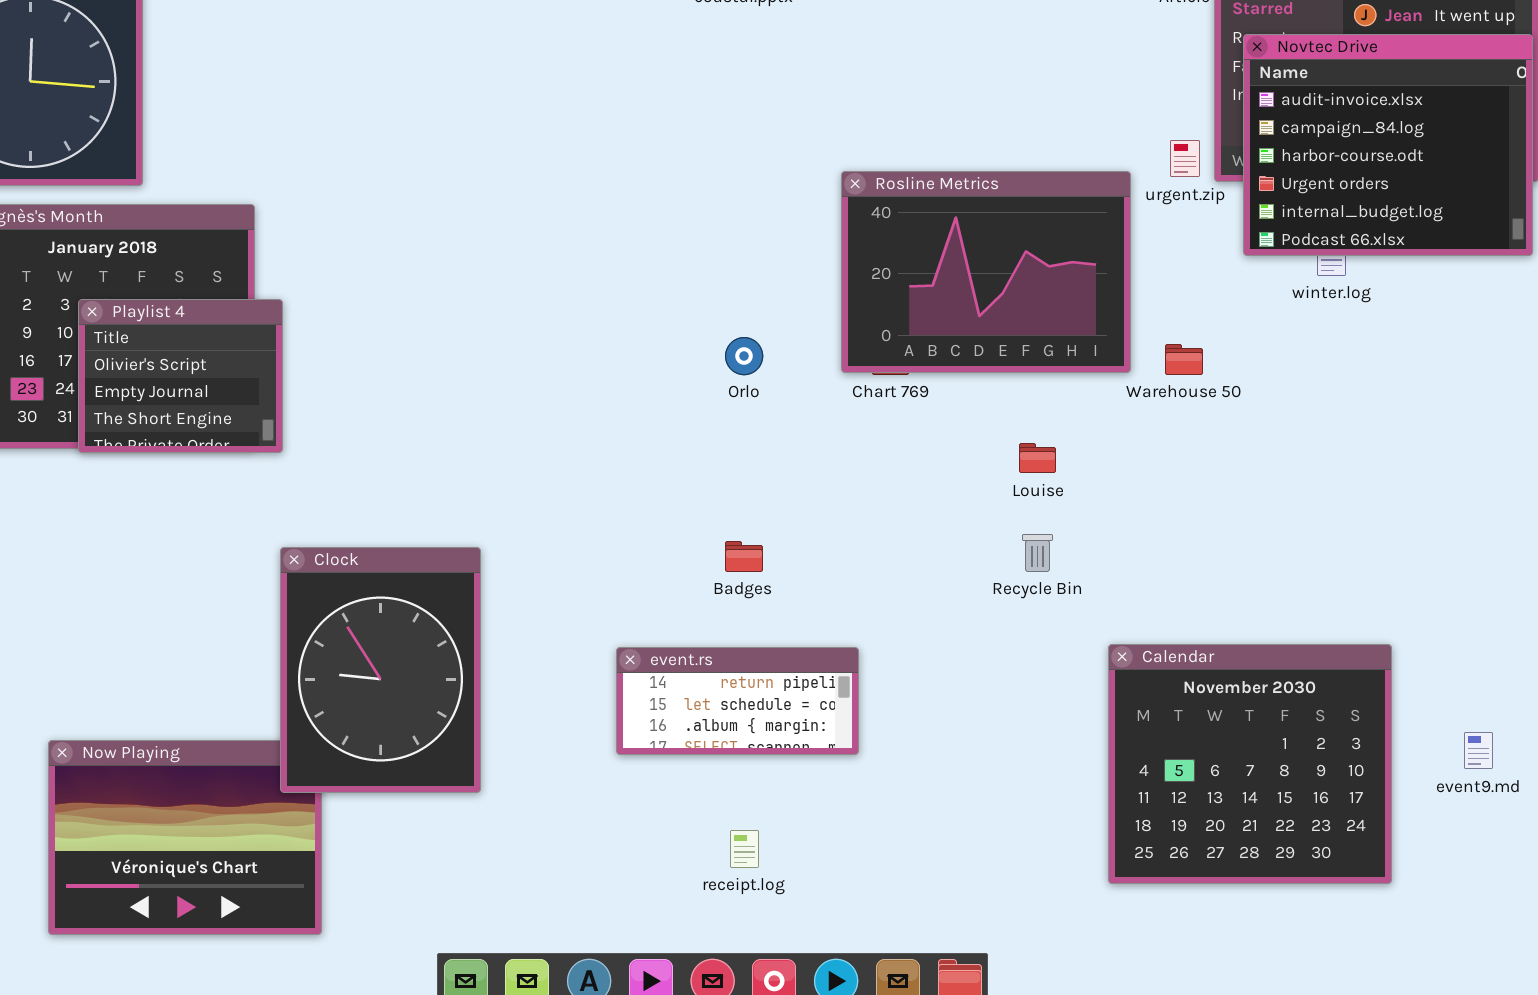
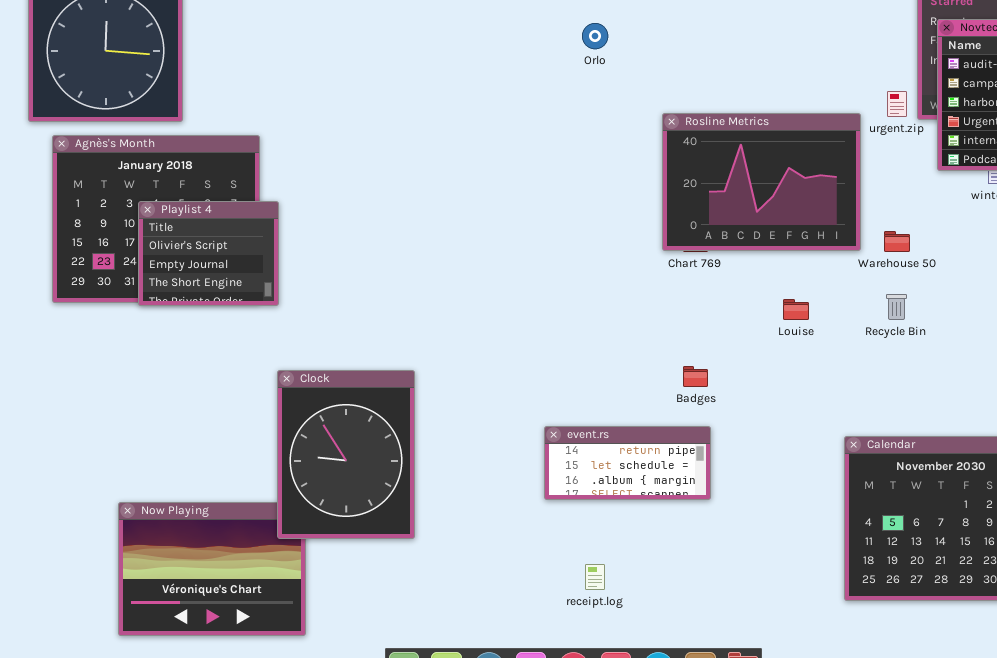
Orlo: [725,337,763,375] -> [582,23,608,49], moved
Recycle Bin: [1022,534,1053,572] -> [886,294,907,320], moved
Badges: [725,541,763,572] -> [683,366,708,387], moved
event.rs: [616,647,859,755] -> [544,426,711,500], moved

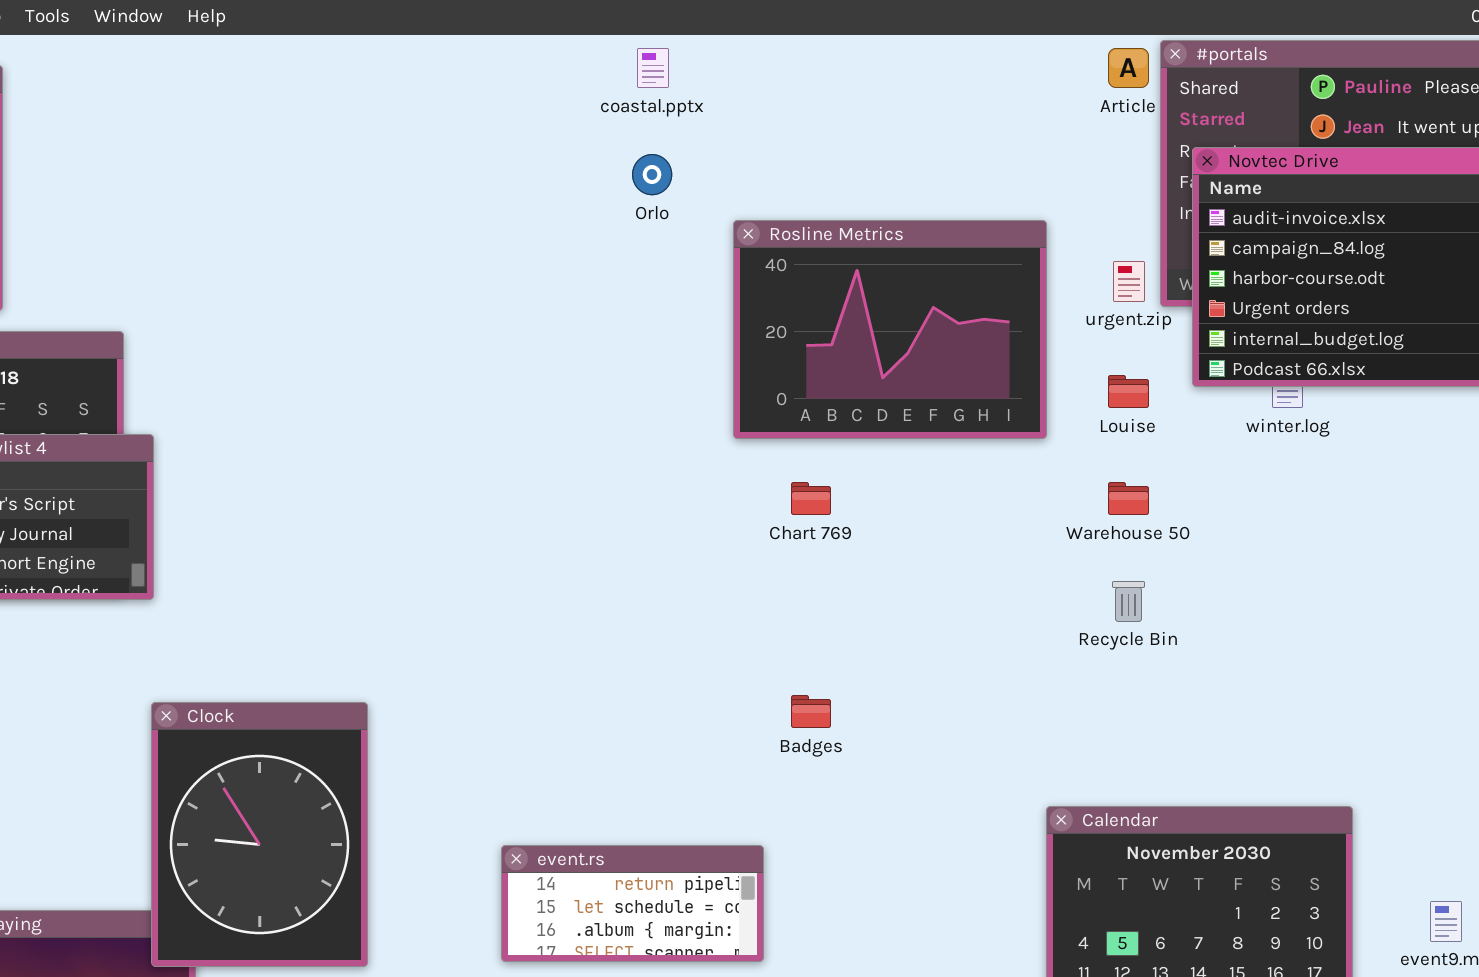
Rosline Metrics: [662,113,861,251] -> [733,220,1047,439], moved
Louise: [783,299,809,320] -> [1108,375,1149,408], moved
event.rs: [544,426,711,500] -> [501,845,764,962], moved

